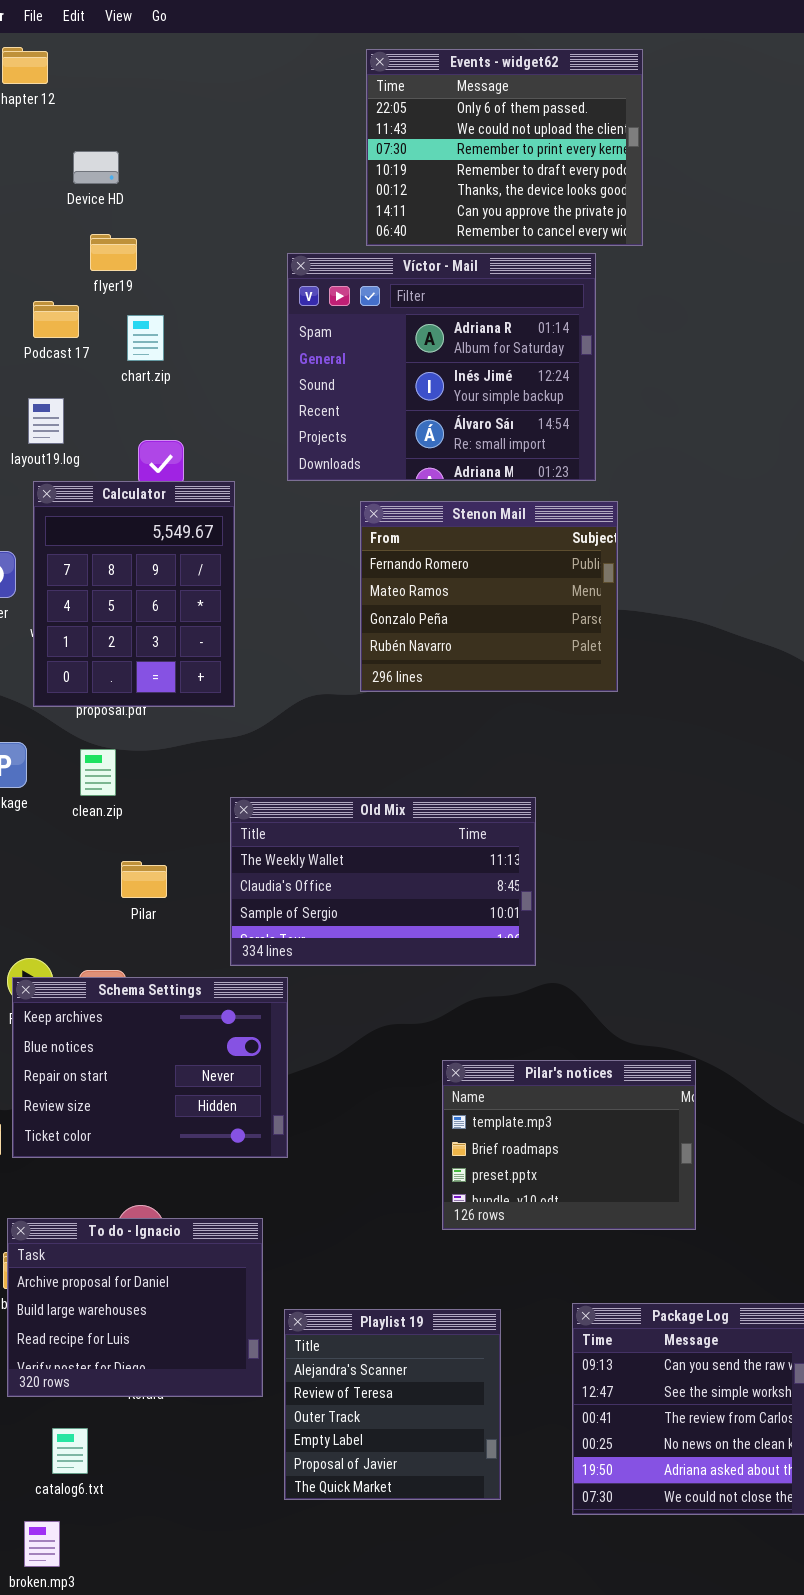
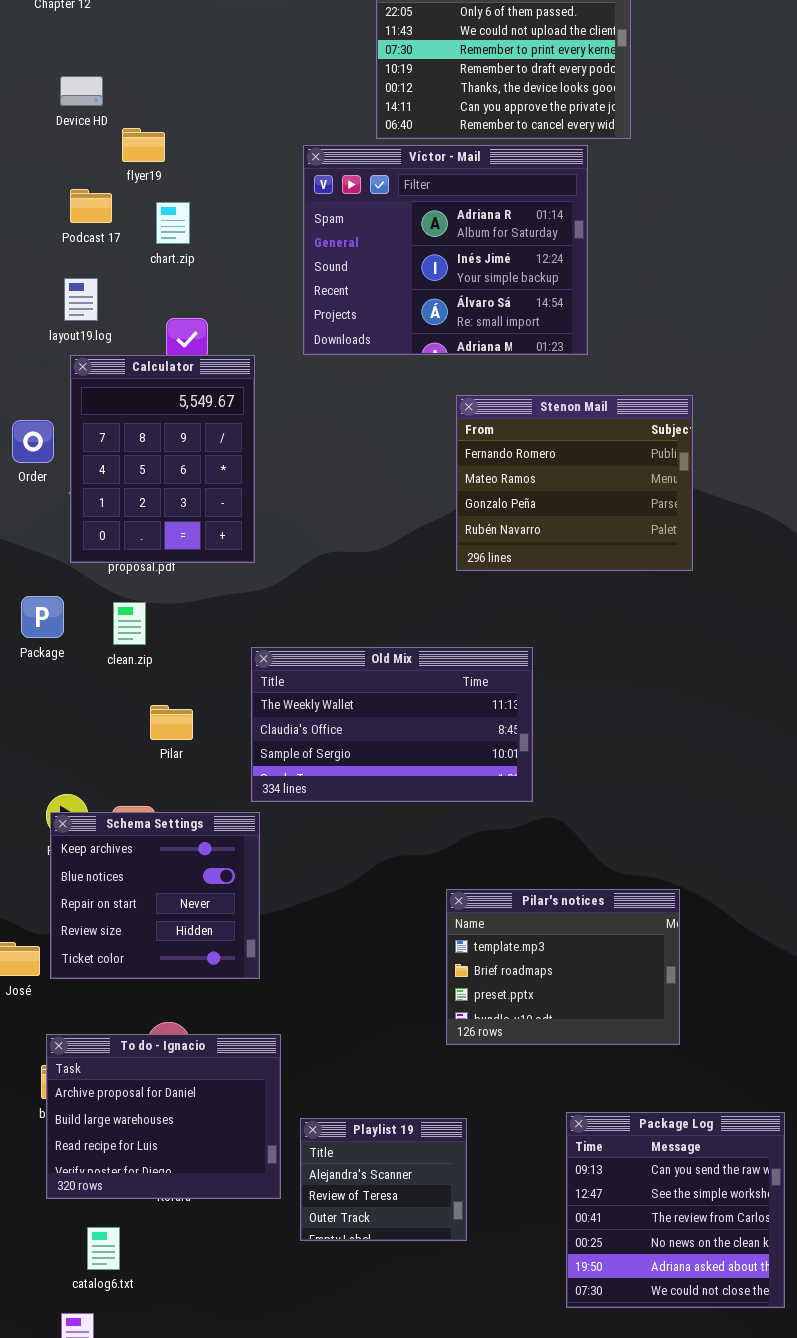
Device HD: [73,151,119,184] -> [60,76,103,106], moved
Stenon Mail: [360,501,618,692] -> [456,395,693,571], moved
Schema Settings: [12,977,288,1158] -> [50,812,260,979], resized
Playlist 19: [284,1309,501,1500] -> [300,1118,467,1241], resized

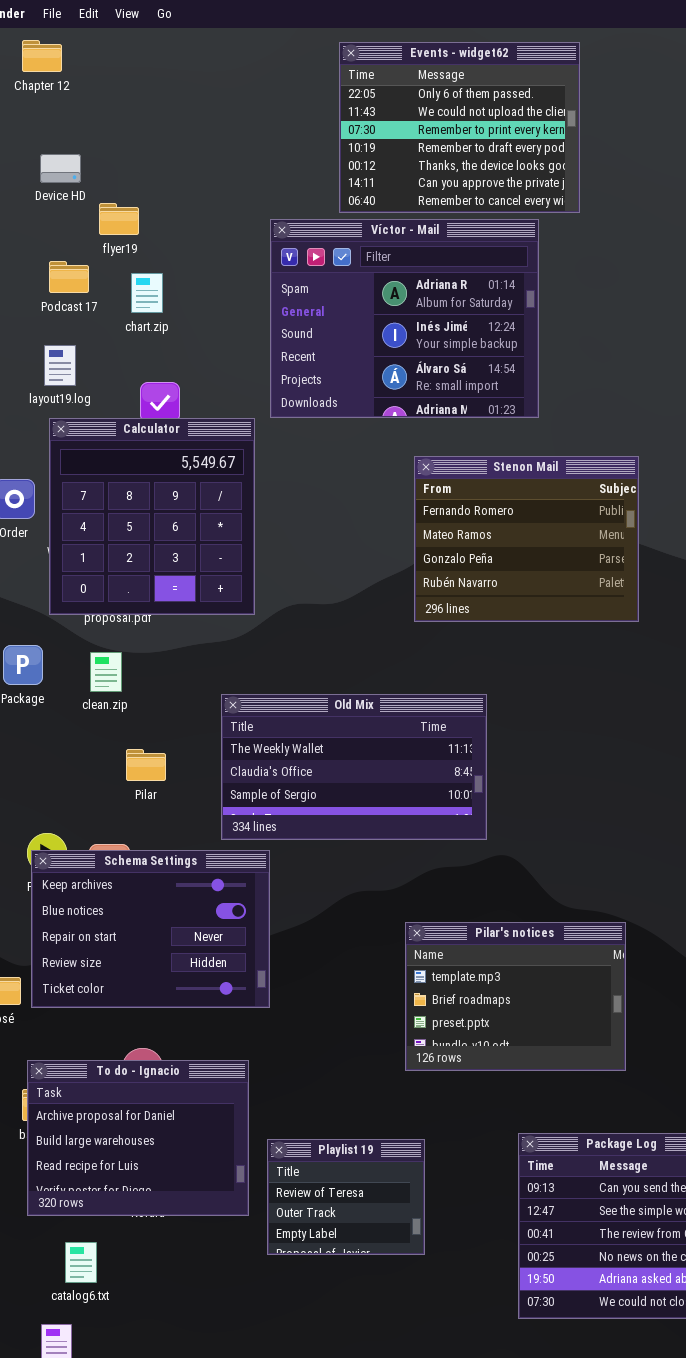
Calculator: [70,355,255,563] -> [49,418,255,615], resized
Schema Settings: [50,812,260,979] -> [31,850,270,1008], resized
Playlist 19: [300,1118,467,1241] -> [267,1139,425,1255], scrolled down 1 row

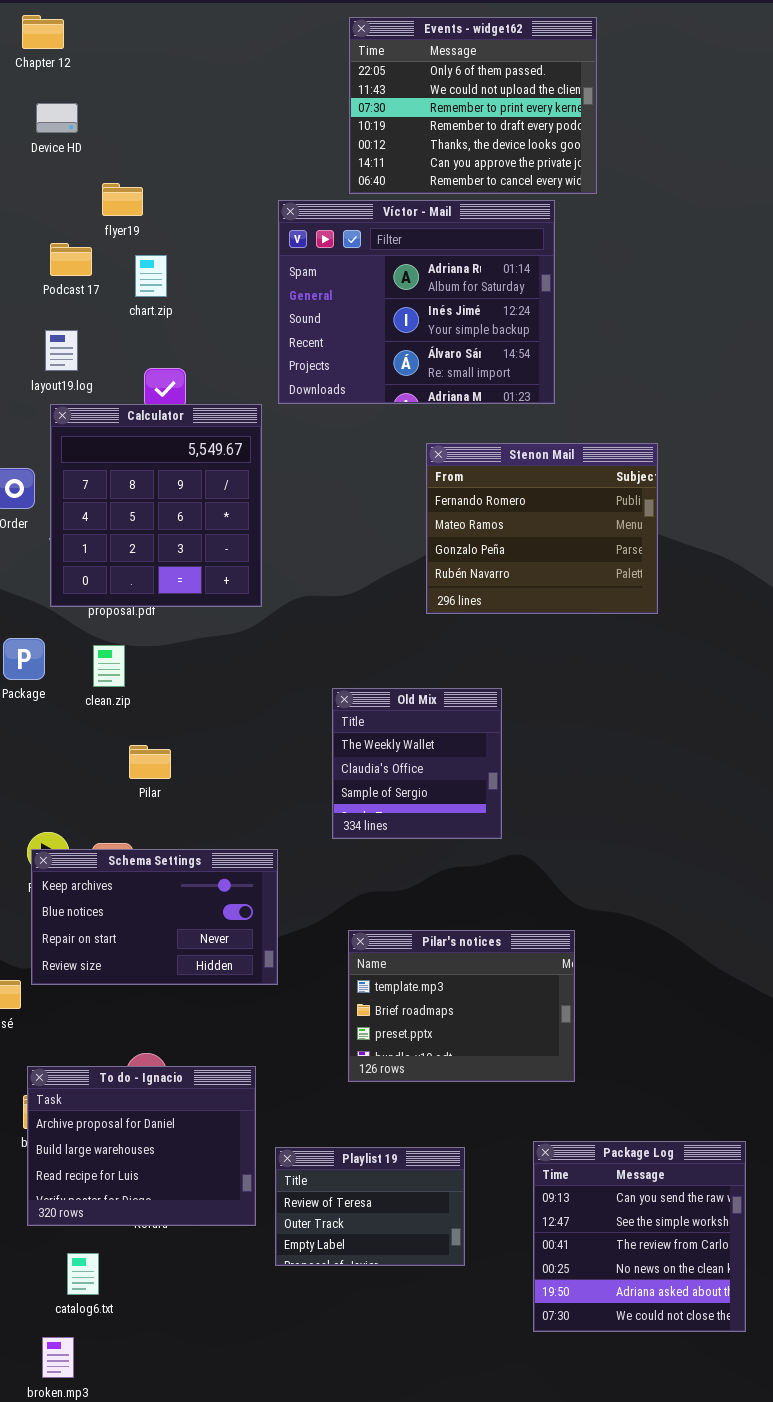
Device HD: [40,154,81,183] -> [36,103,78,133], moved
Old Mix: [221,694,487,840] -> [332,688,502,839], resized
Schema Settings: [31,850,270,1008] -> [31,849,278,985], resized
Pilar's notices: [405,922,626,1071] -> [348,930,575,1082], moved
Playlist 19: [267,1139,425,1255] -> [275,1147,465,1266], resized

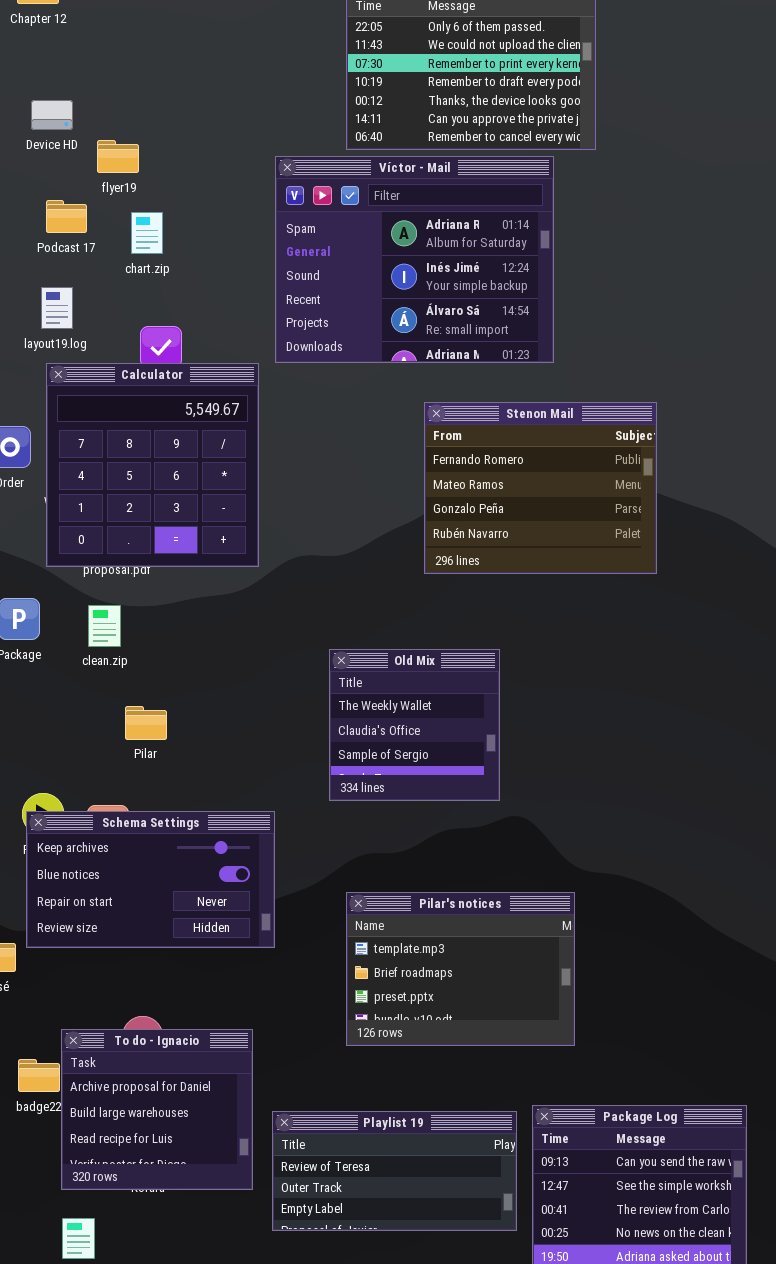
Device HD: [36,103,78,133] -> [31,100,73,130], moved
To do - Ignacio: [27,1066,256,1226] -> [61,1029,253,1190], resized
Playlist 19: [275,1147,465,1266] -> [272,1111,517,1231], resized

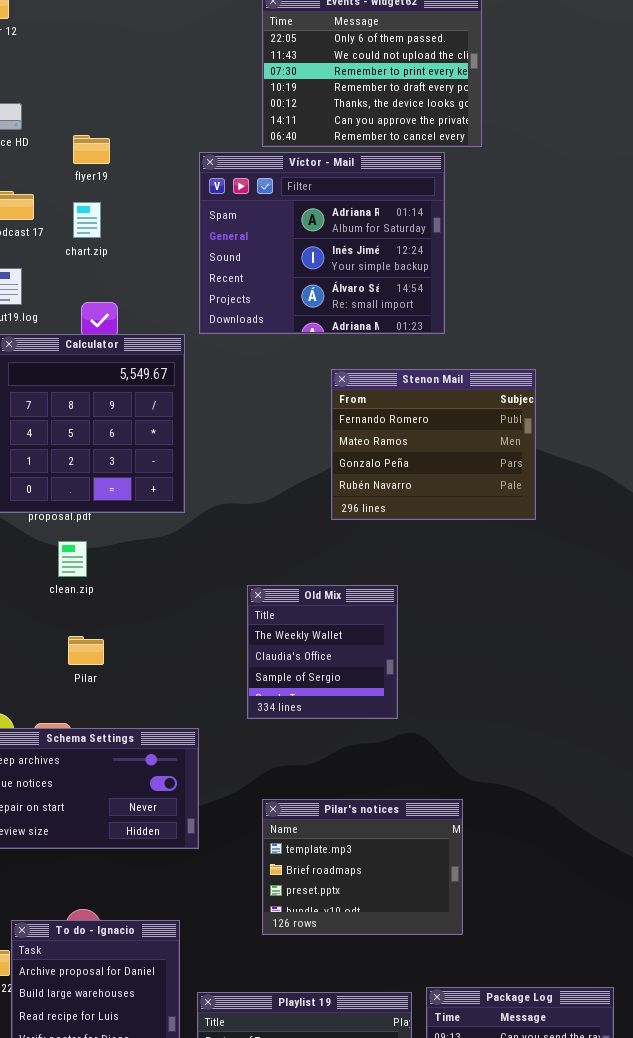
flyer19: [97,140,139,173] -> [73,135,110,164], moved
clean.zip: [88,605,121,647] -> [58,541,87,577], moved

